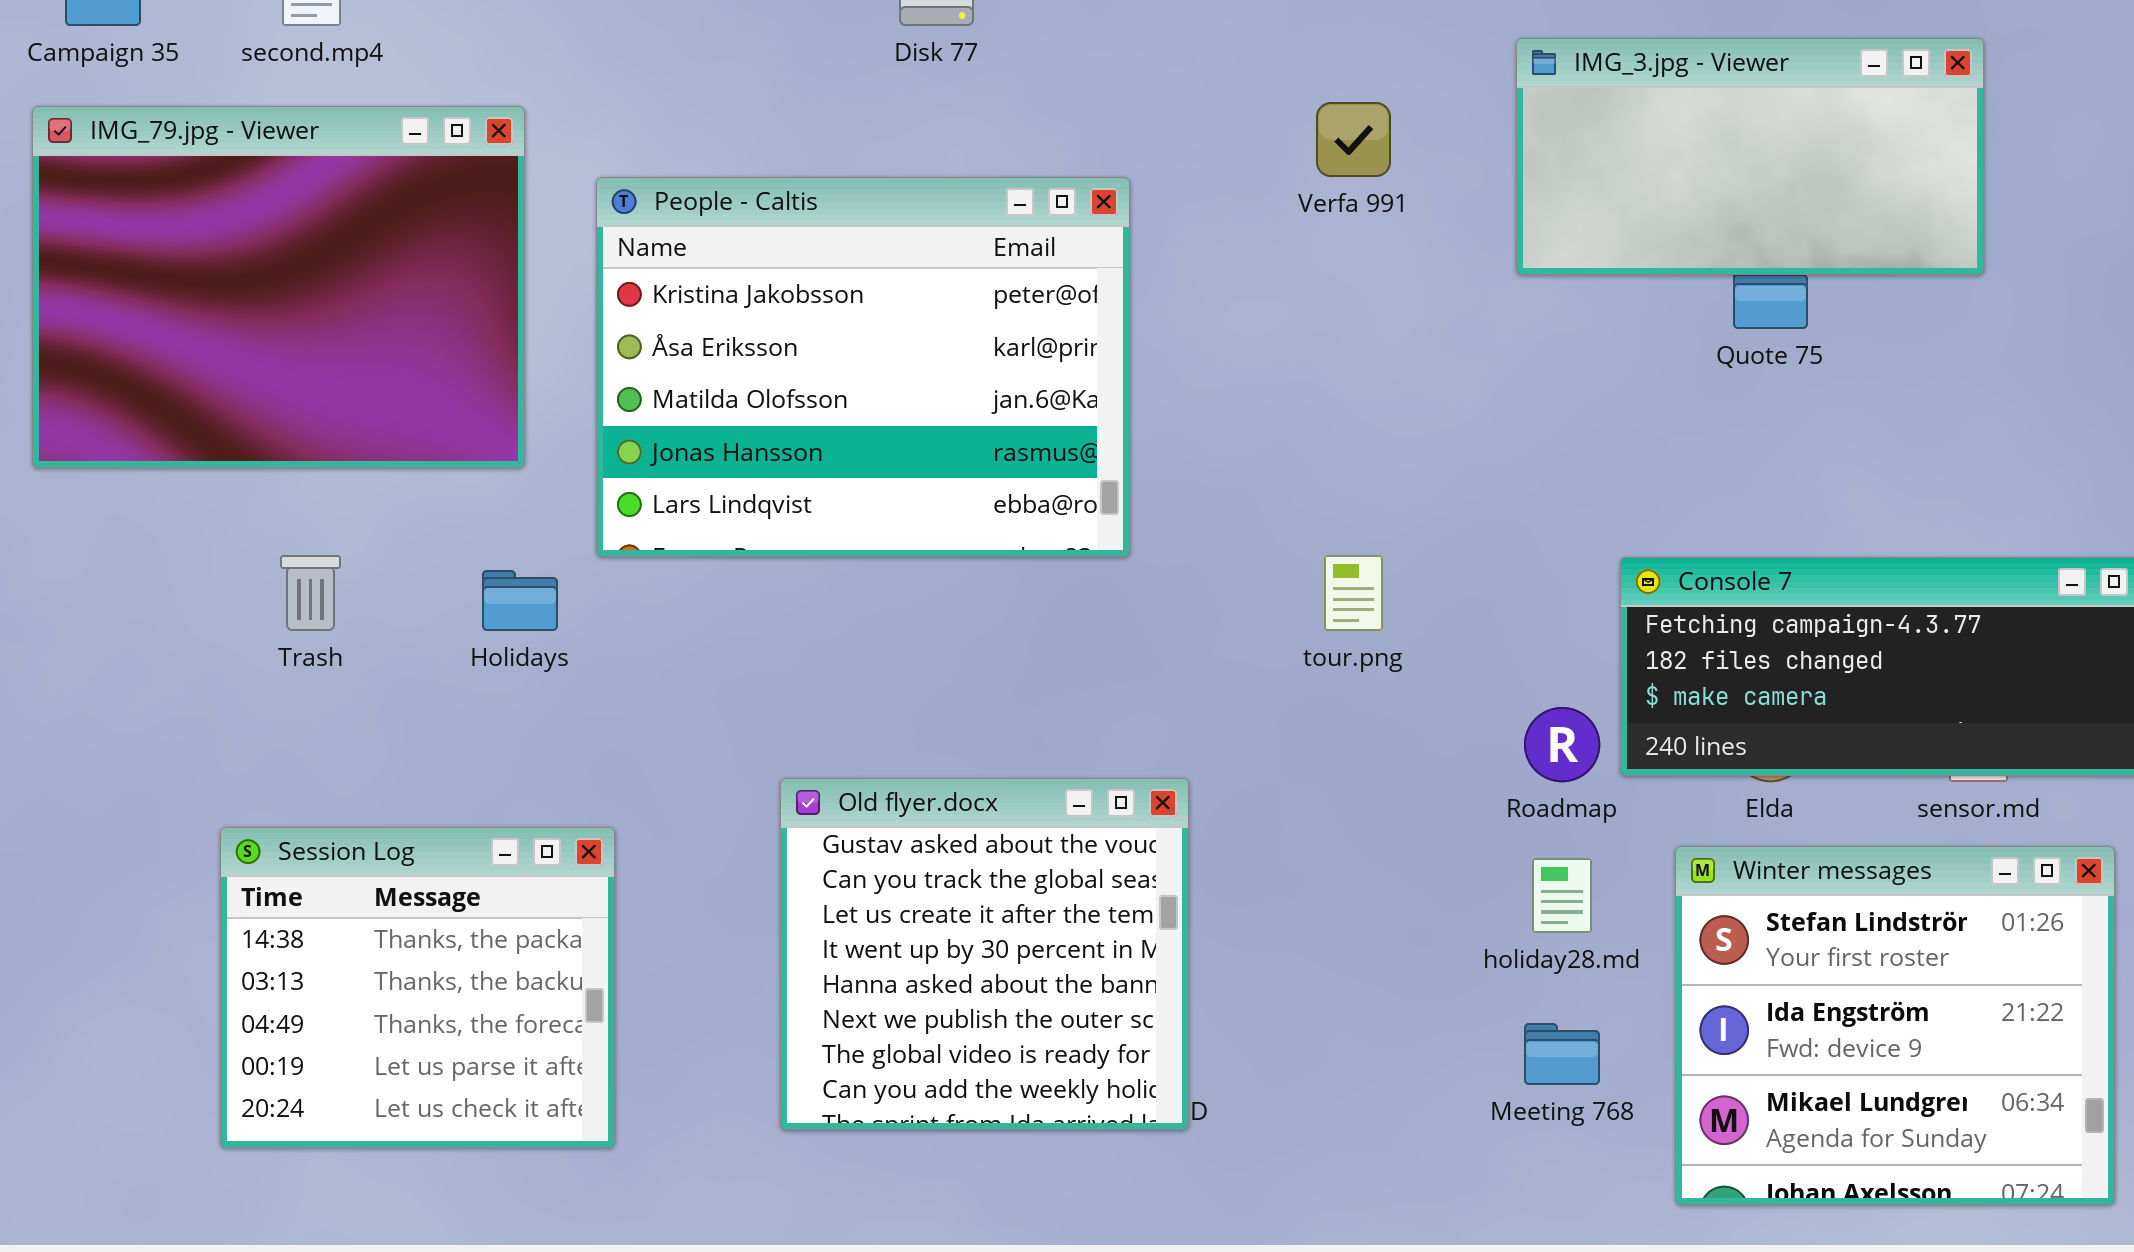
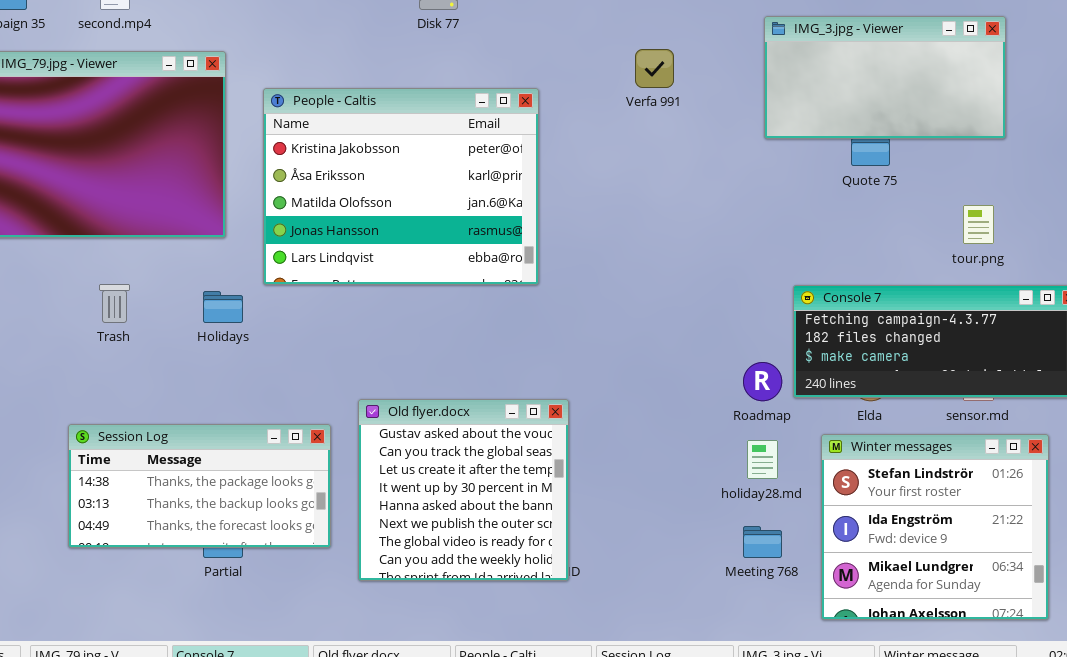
IMG_3.jpg - Viewer: [1516,38,1984,275] -> [764,16,1006,139], moved
tour.png: [1324,555,1383,631] -> [963,205,994,244], moved
Session Log: [220,827,615,1148] -> [68,424,331,548], resized

